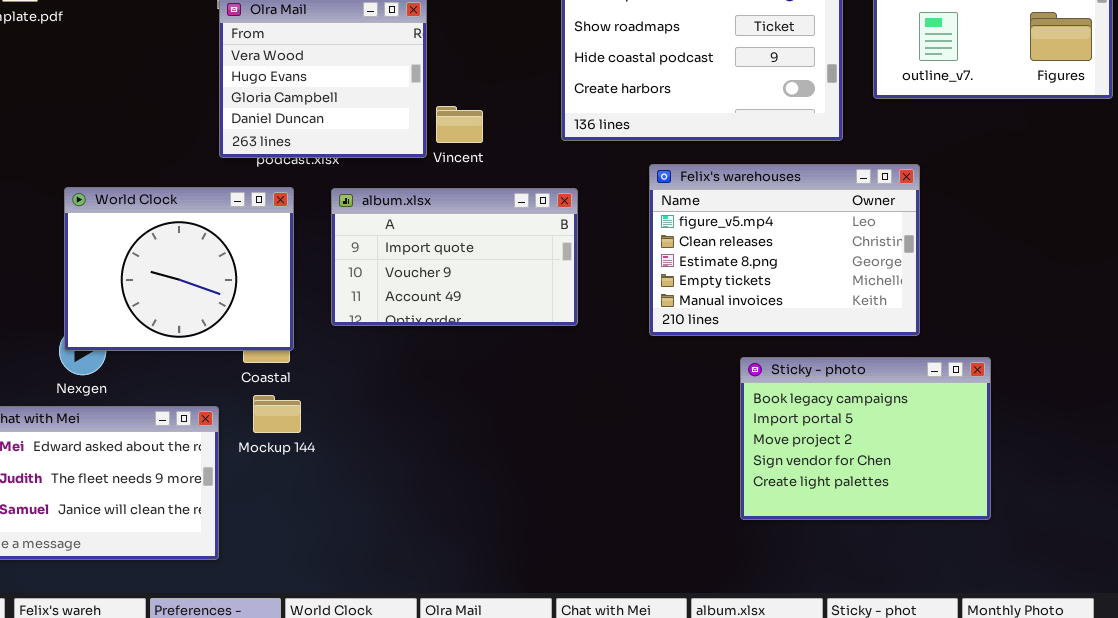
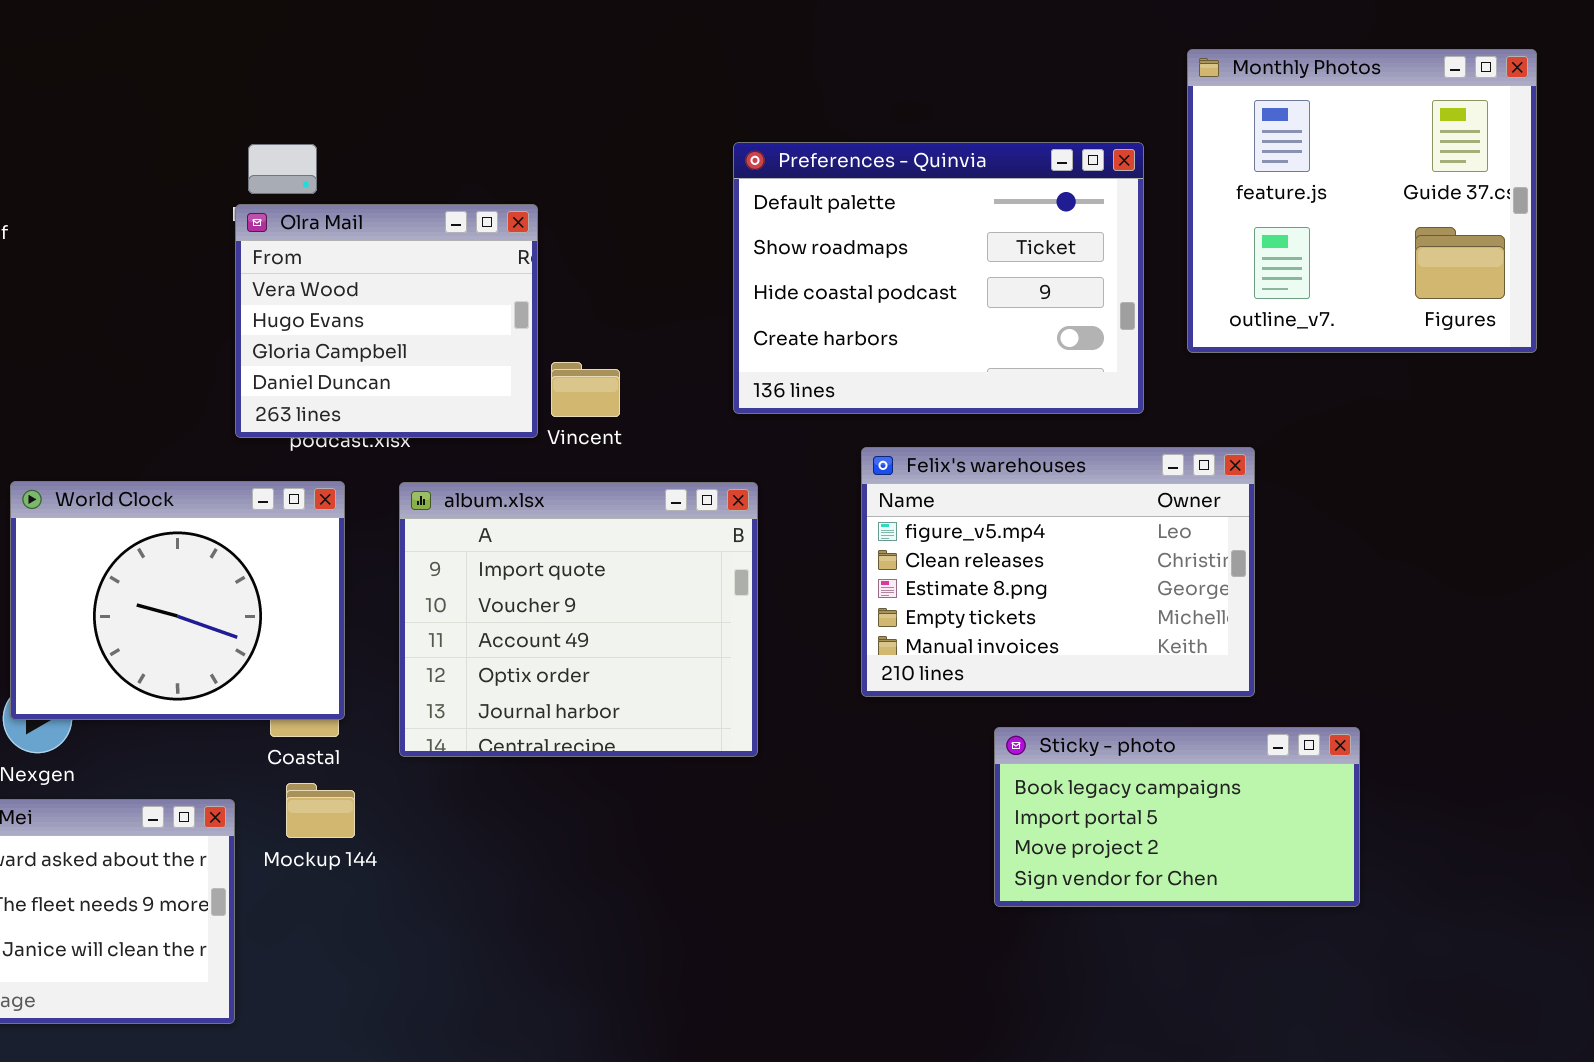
album.xlsx: [331,188,578,326] -> [399,482,758,757], resized
Sticky - photo: [740,357,991,520] -> [994,727,1360,907], resized

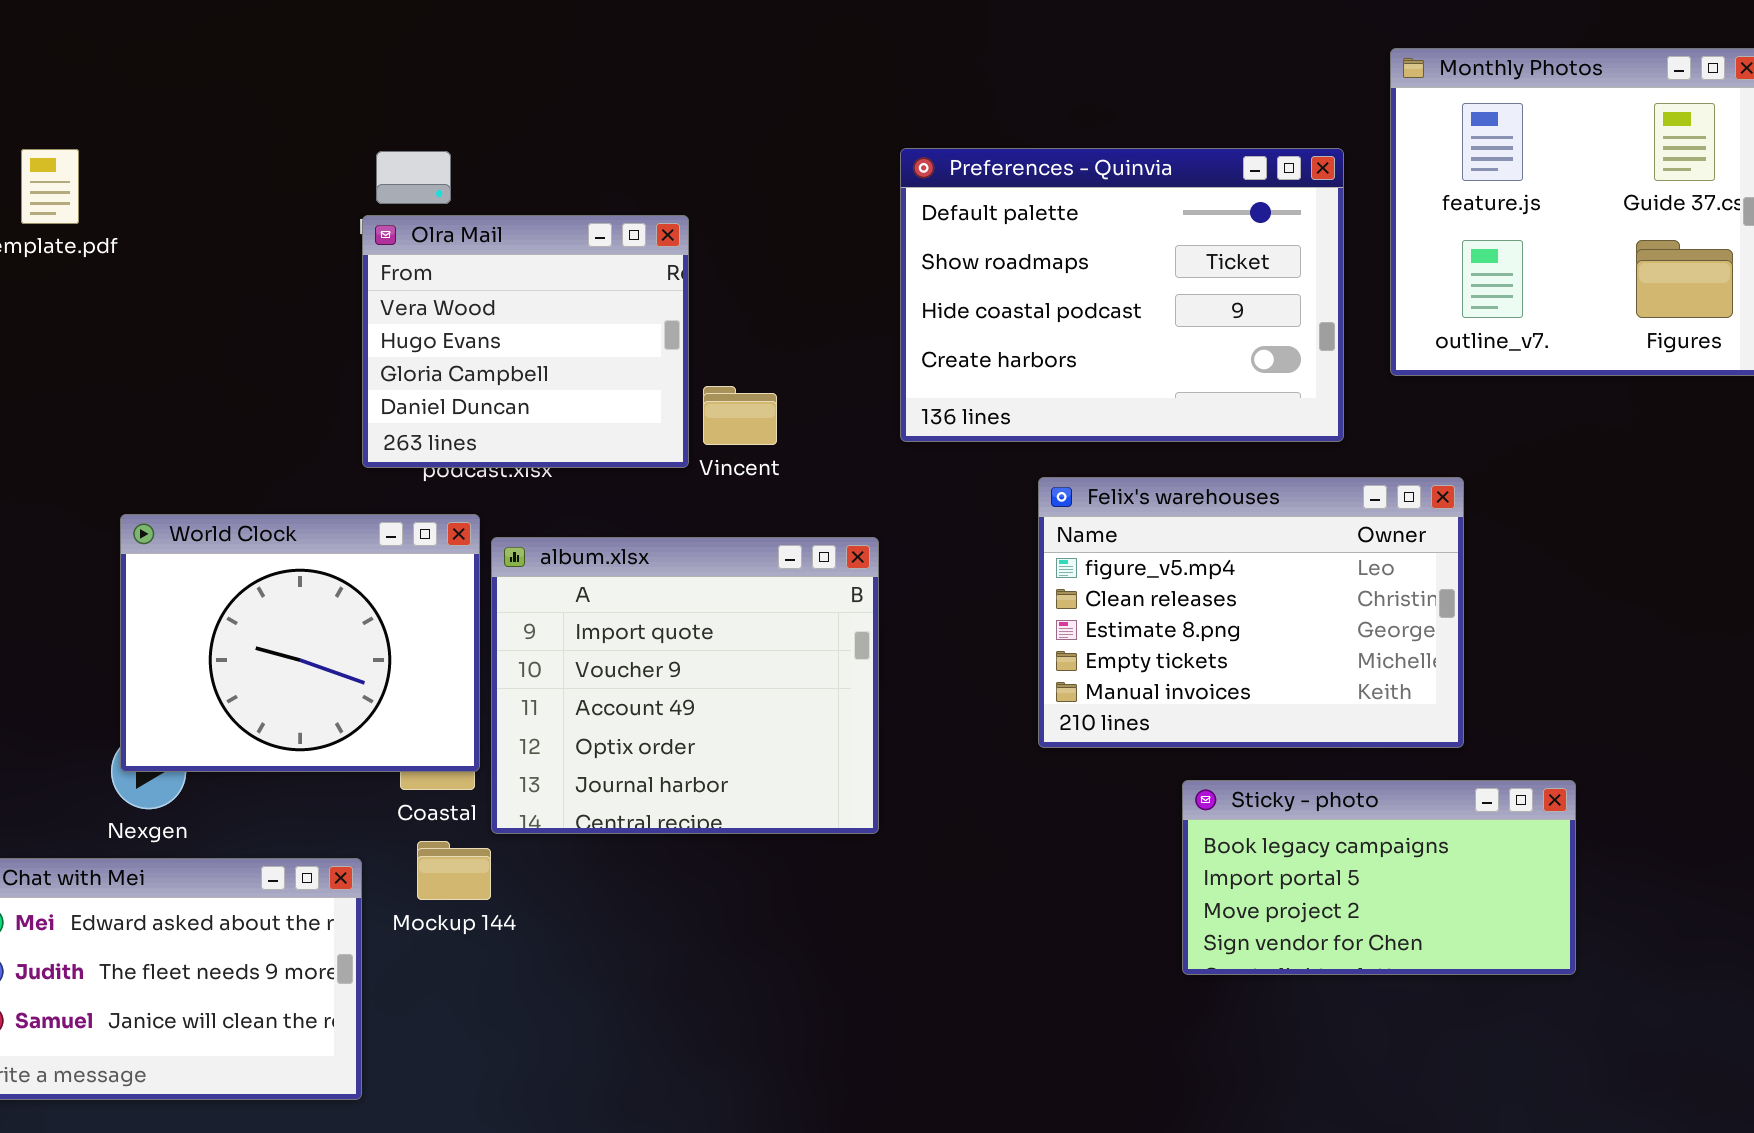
album.xlsx: [399,482,758,757] -> [491,537,879,834], moved

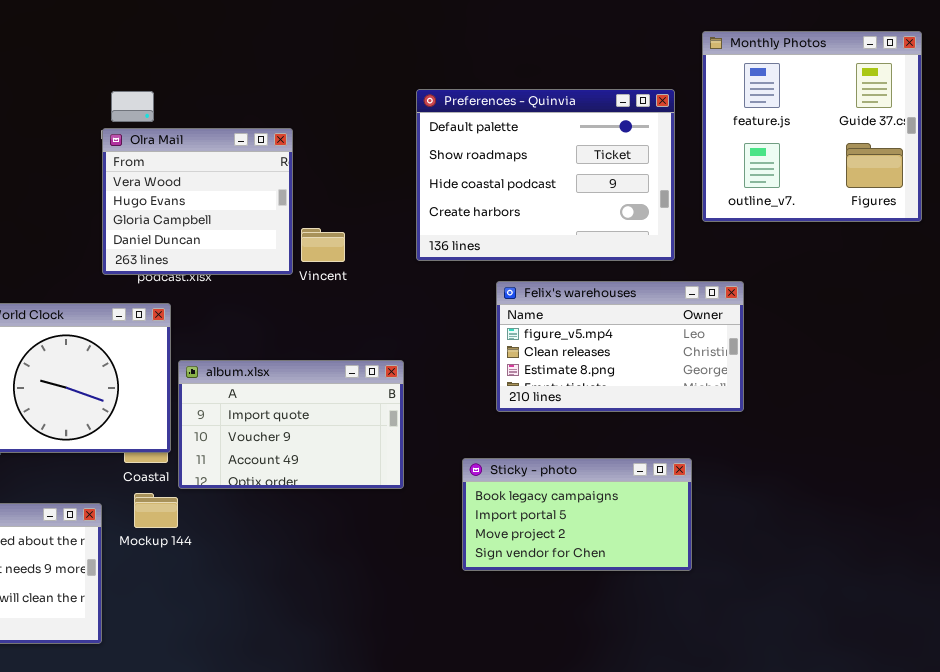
Felix's warehouses: [1038,477,1464,748] -> [496,281,744,412], resized
album.xlsx: [491,537,879,834] -> [178,360,404,489], resized
Sticky - photo: [1182,780,1576,975] -> [462,458,692,571], moved

